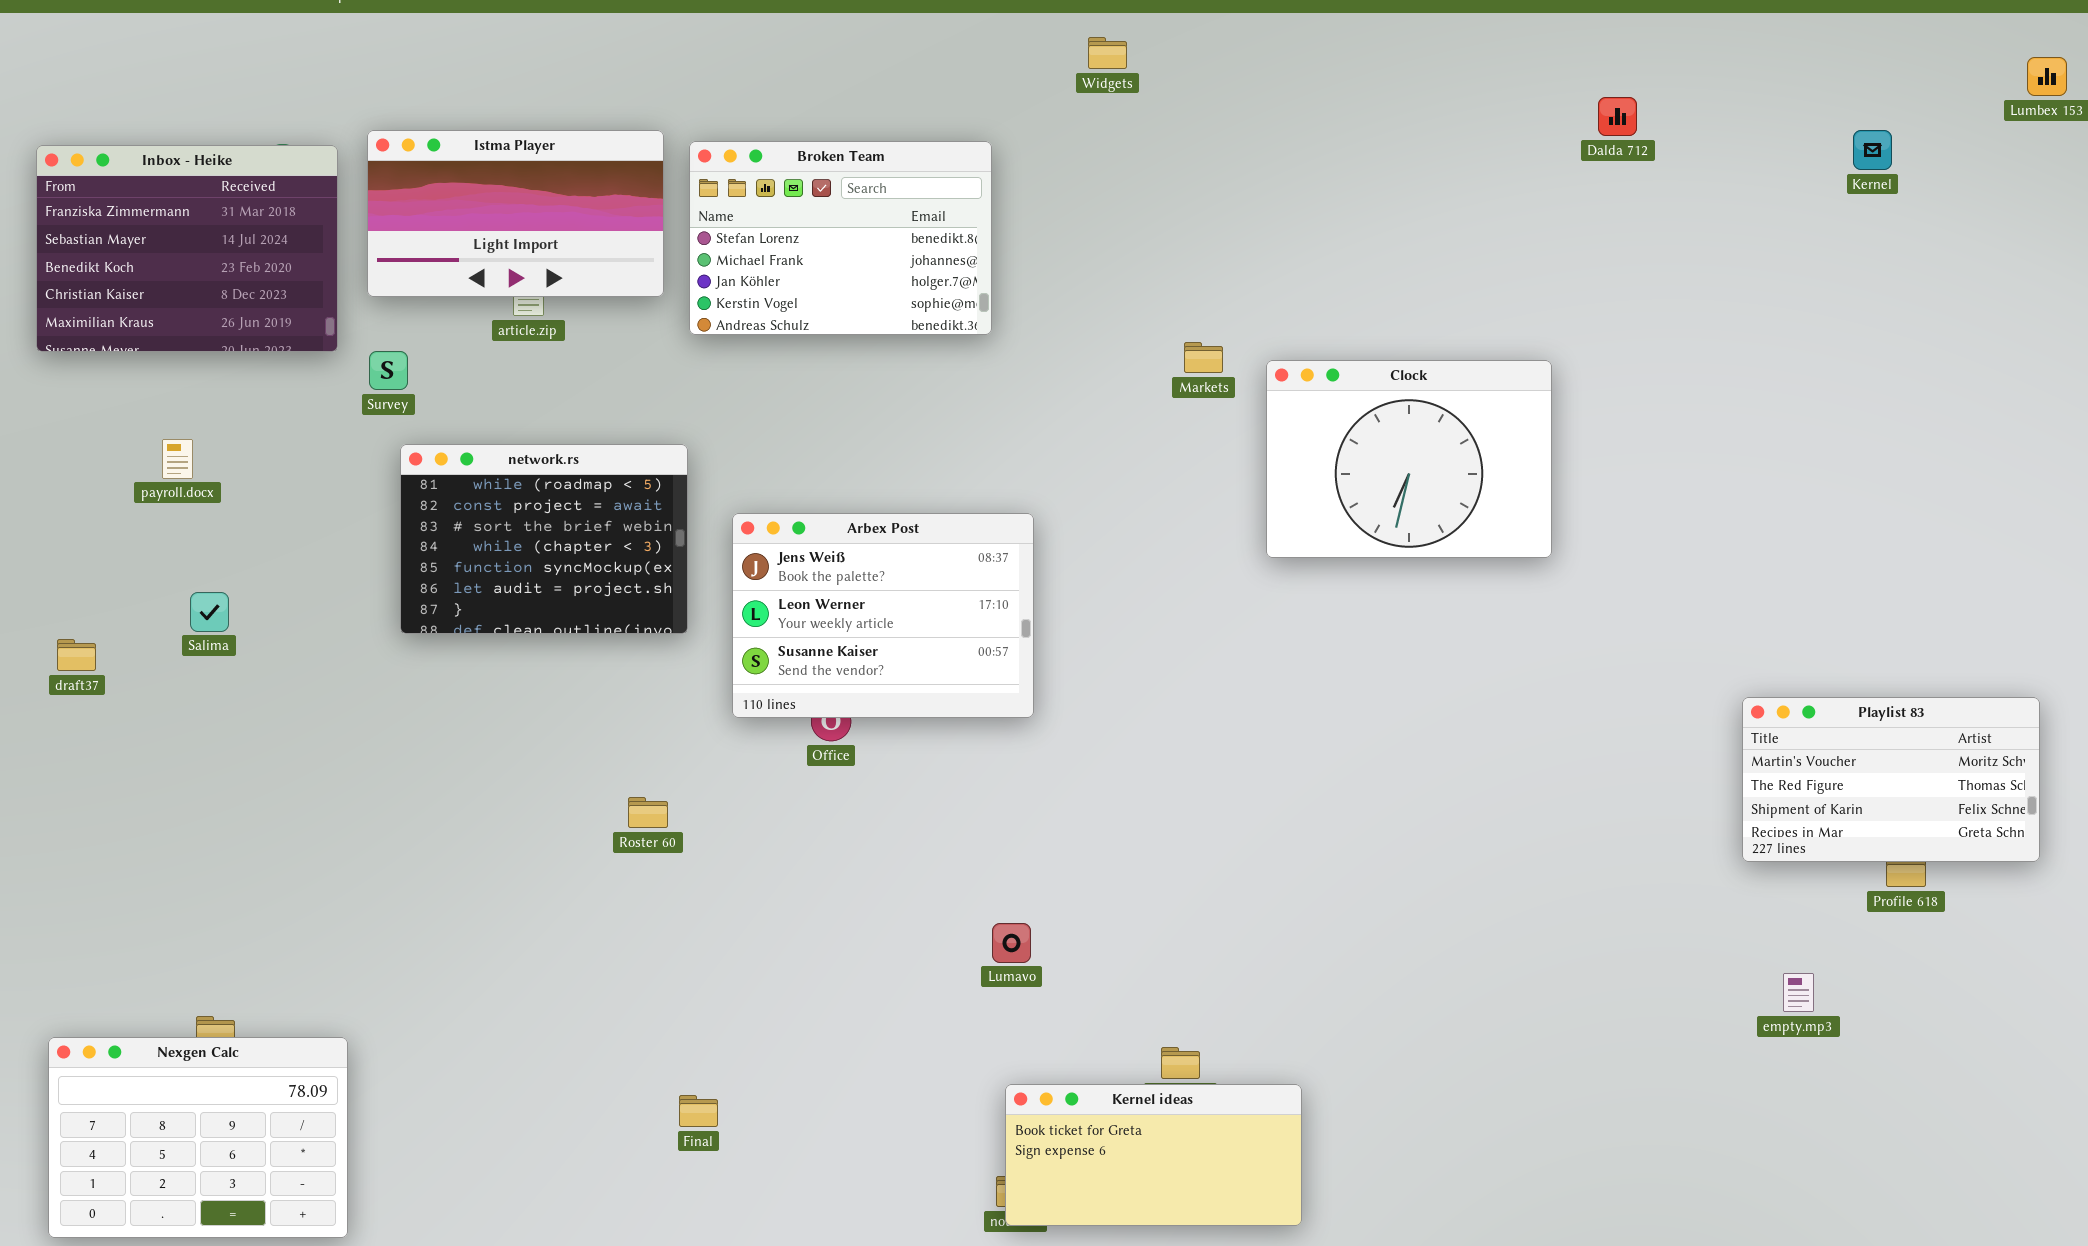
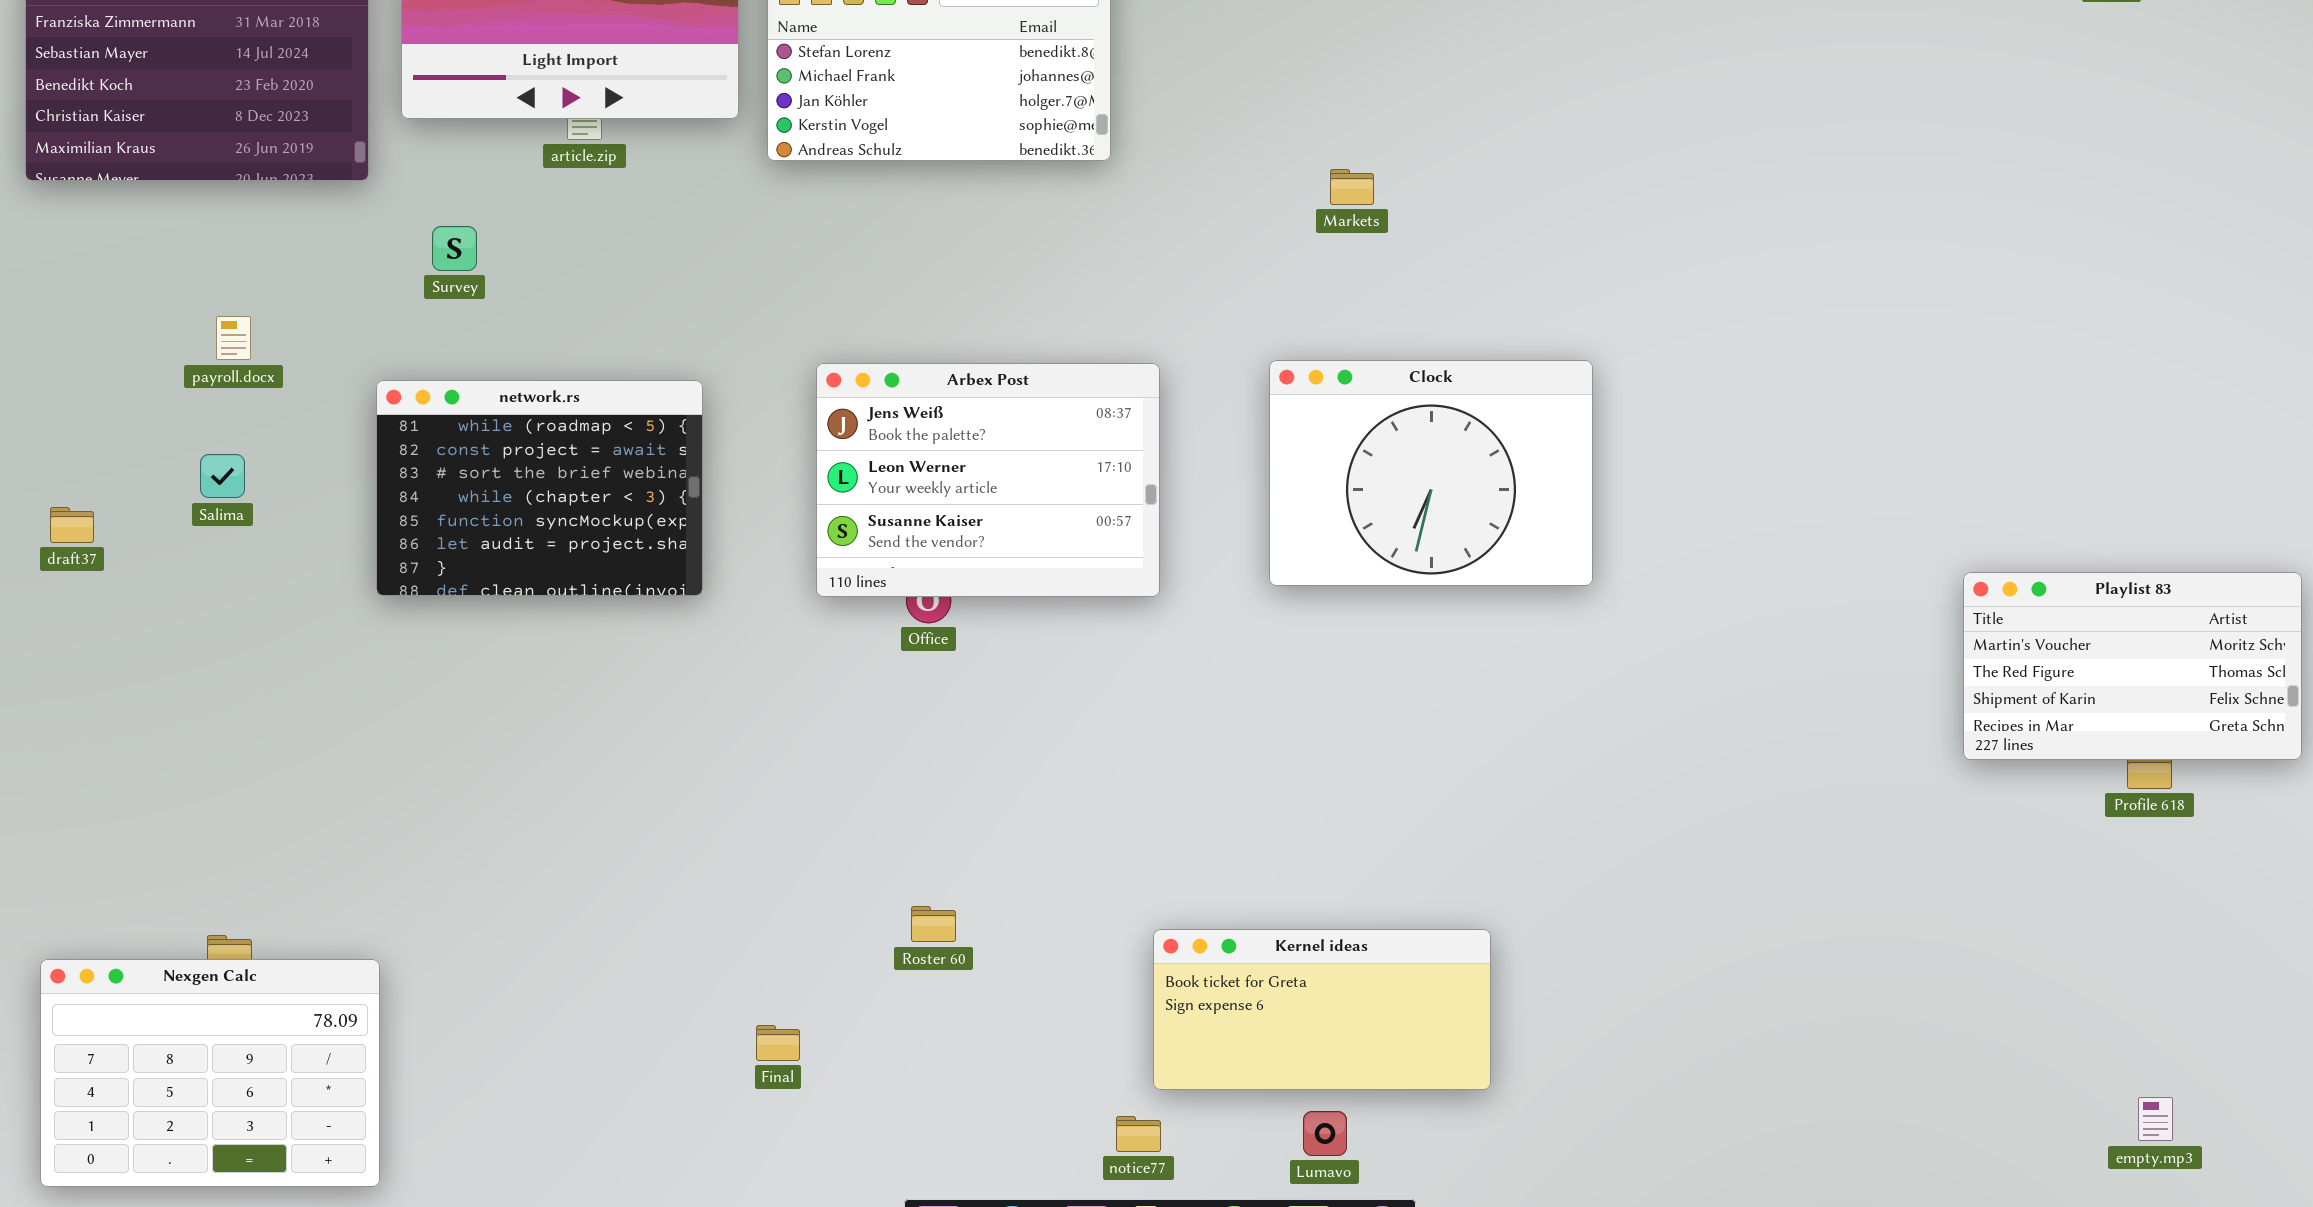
Survey: [369,351,408,390] -> [432,226,477,271], moved
Clock: [1266,360,1552,558] -> [1269,360,1593,586], moved
payroll.docx: [162,439,193,479] -> [216,316,251,360], moved
network.rs: [400,444,688,634] -> [376,380,703,596], moved
Roster 60: [628,797,668,828] -> [911,906,956,942], moved
Lumavo: [992,923,1031,963] -> [1303,1111,1347,1156], moved
empty.mp3: [1783,973,1814,1012] -> [2138,1097,2173,1141], moved
Kernel ideas: [1005,1084,1302,1226] -> [1153,929,1491,1090], moved

